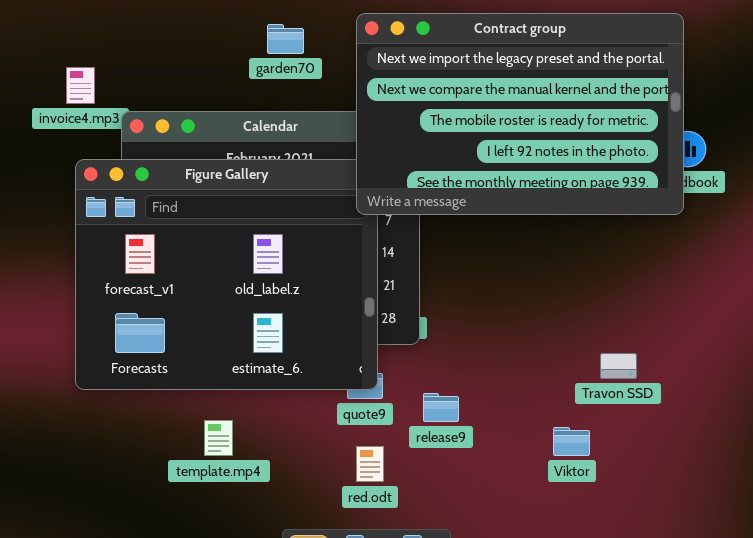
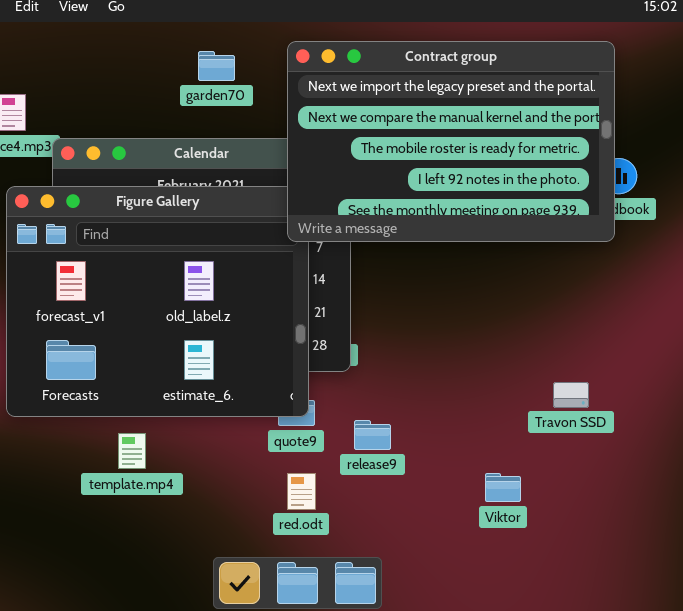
Travon SSD: [600,353,637,379] -> [553,382,589,408], moved
template.mp4: [204,420,233,456] -> [118,433,146,469], moved
Viktor: [553,427,590,456] -> [485,473,521,502], moved

